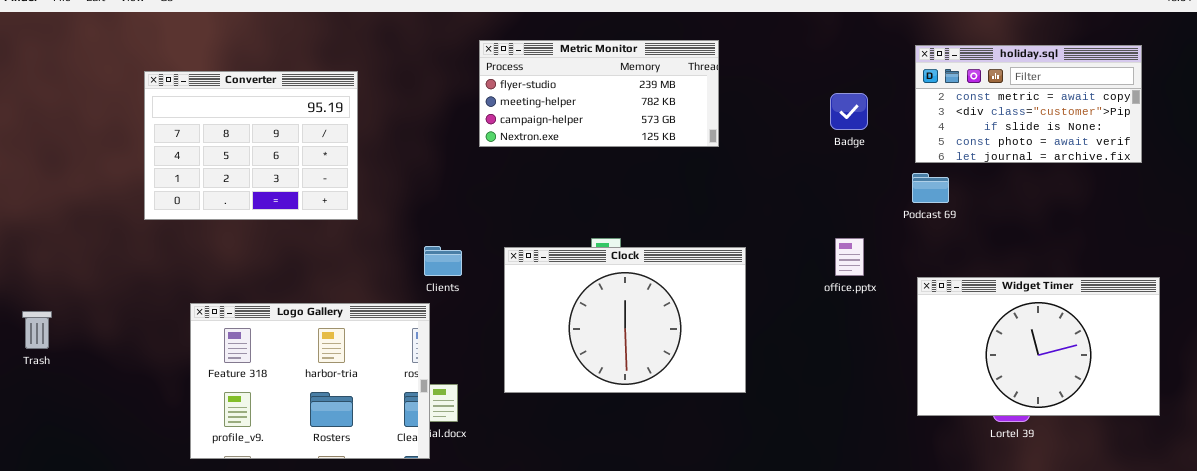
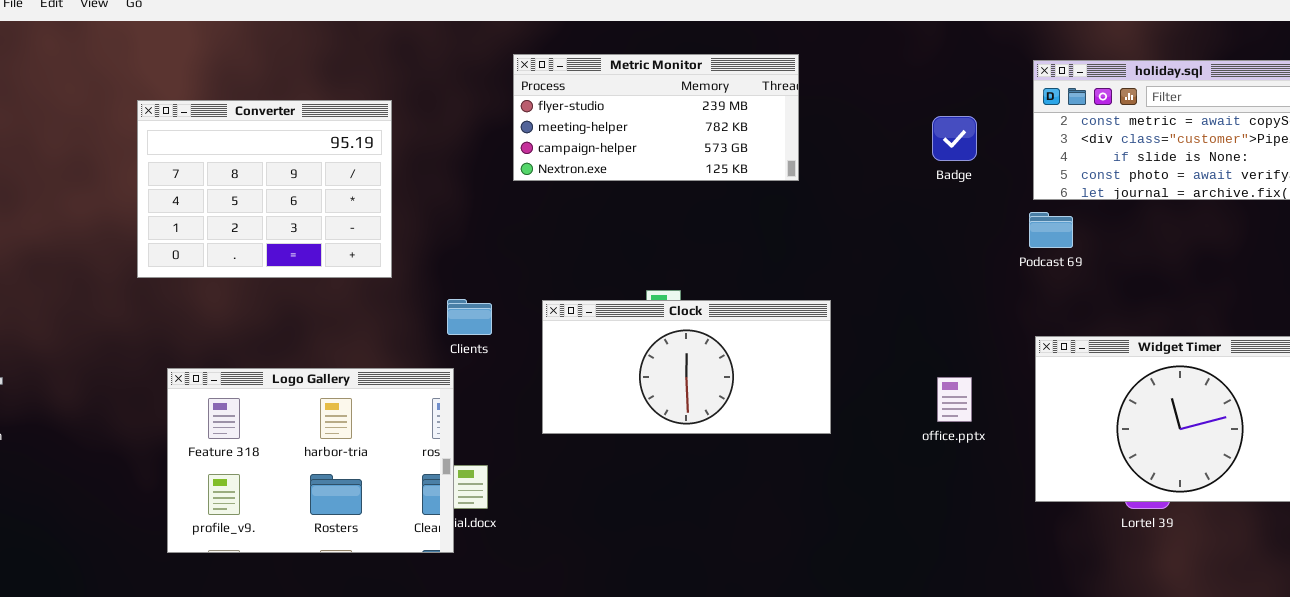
Converter: [144,71,358,220] -> [137,100,392,278], moved
office.pptx: [835,238,864,276] -> [937,377,972,422], moved
Clock: [504,247,746,393] -> [542,300,831,434], resized

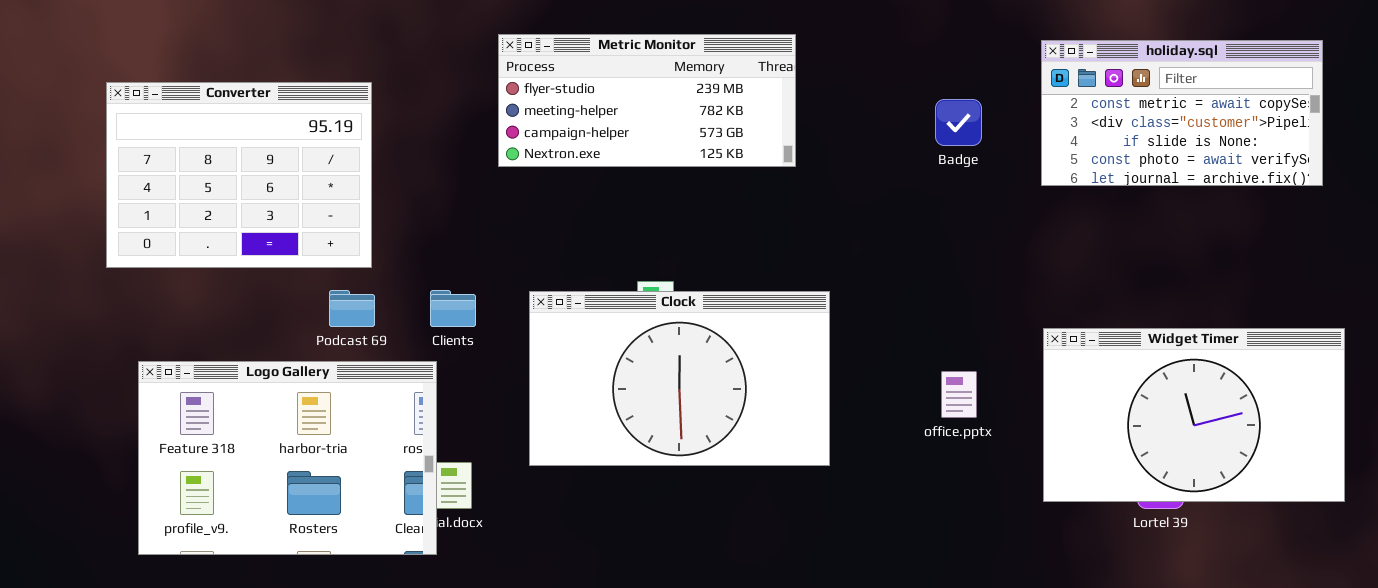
Podcast 69: [1029,212,1073,248] -> [329,290,375,327], moved
Clock: [542,300,831,434] -> [529,291,830,466], resized

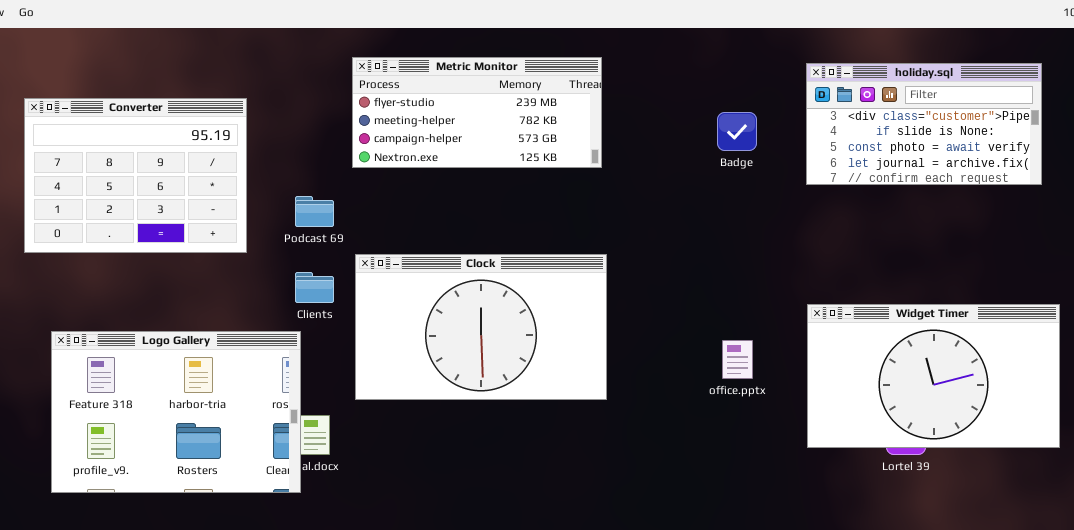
holiday.sql: [1041,40,1323,186] -> [806,63,1042,185], scrolled down 1 row
Podcast 69: [329,290,375,327] -> [295,196,334,227], moved
Clock: [529,291,830,466] -> [355,254,607,400], moved

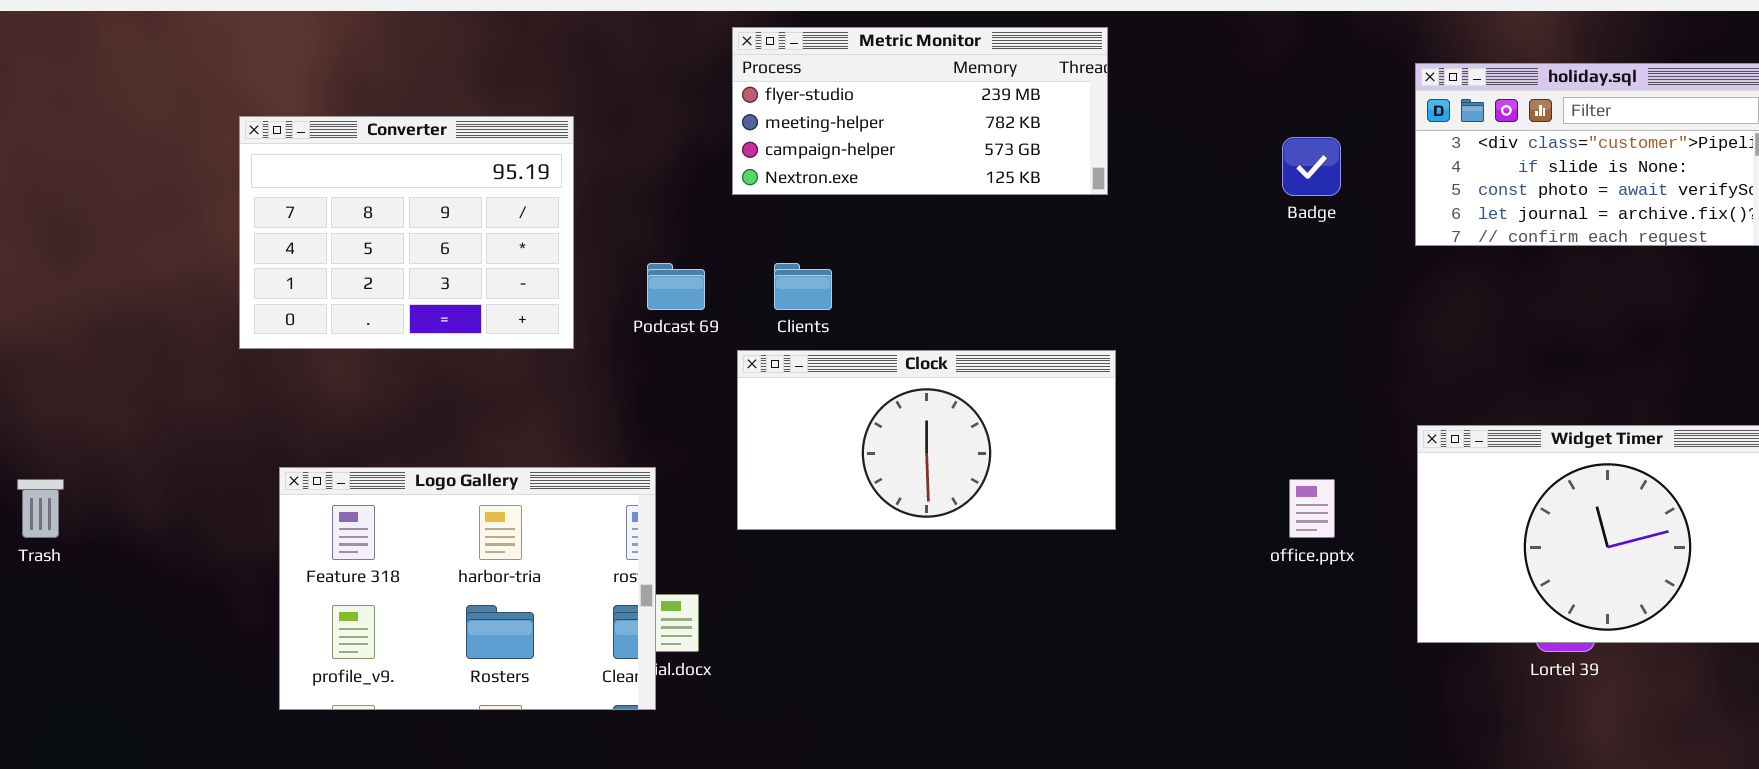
Metric Monitor: [352,57,602,168] -> [732,27,1108,195], moved
Clock: [355,254,607,400] -> [737,350,1116,530], resized
Clients: [295,272,334,303] -> [774,263,832,310], moved

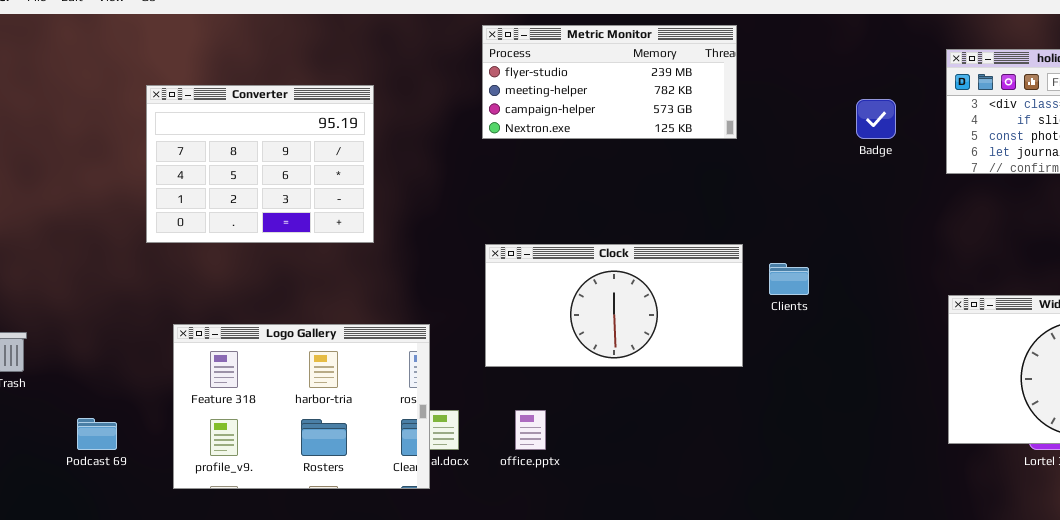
Podcast 69: [647,263,705,310] -> [77,418,117,450], moved
Clients: [774,263,832,310] -> [769,263,809,295], moved
office.pptx: [1289,479,1335,538] -> [515,410,546,450], moved

